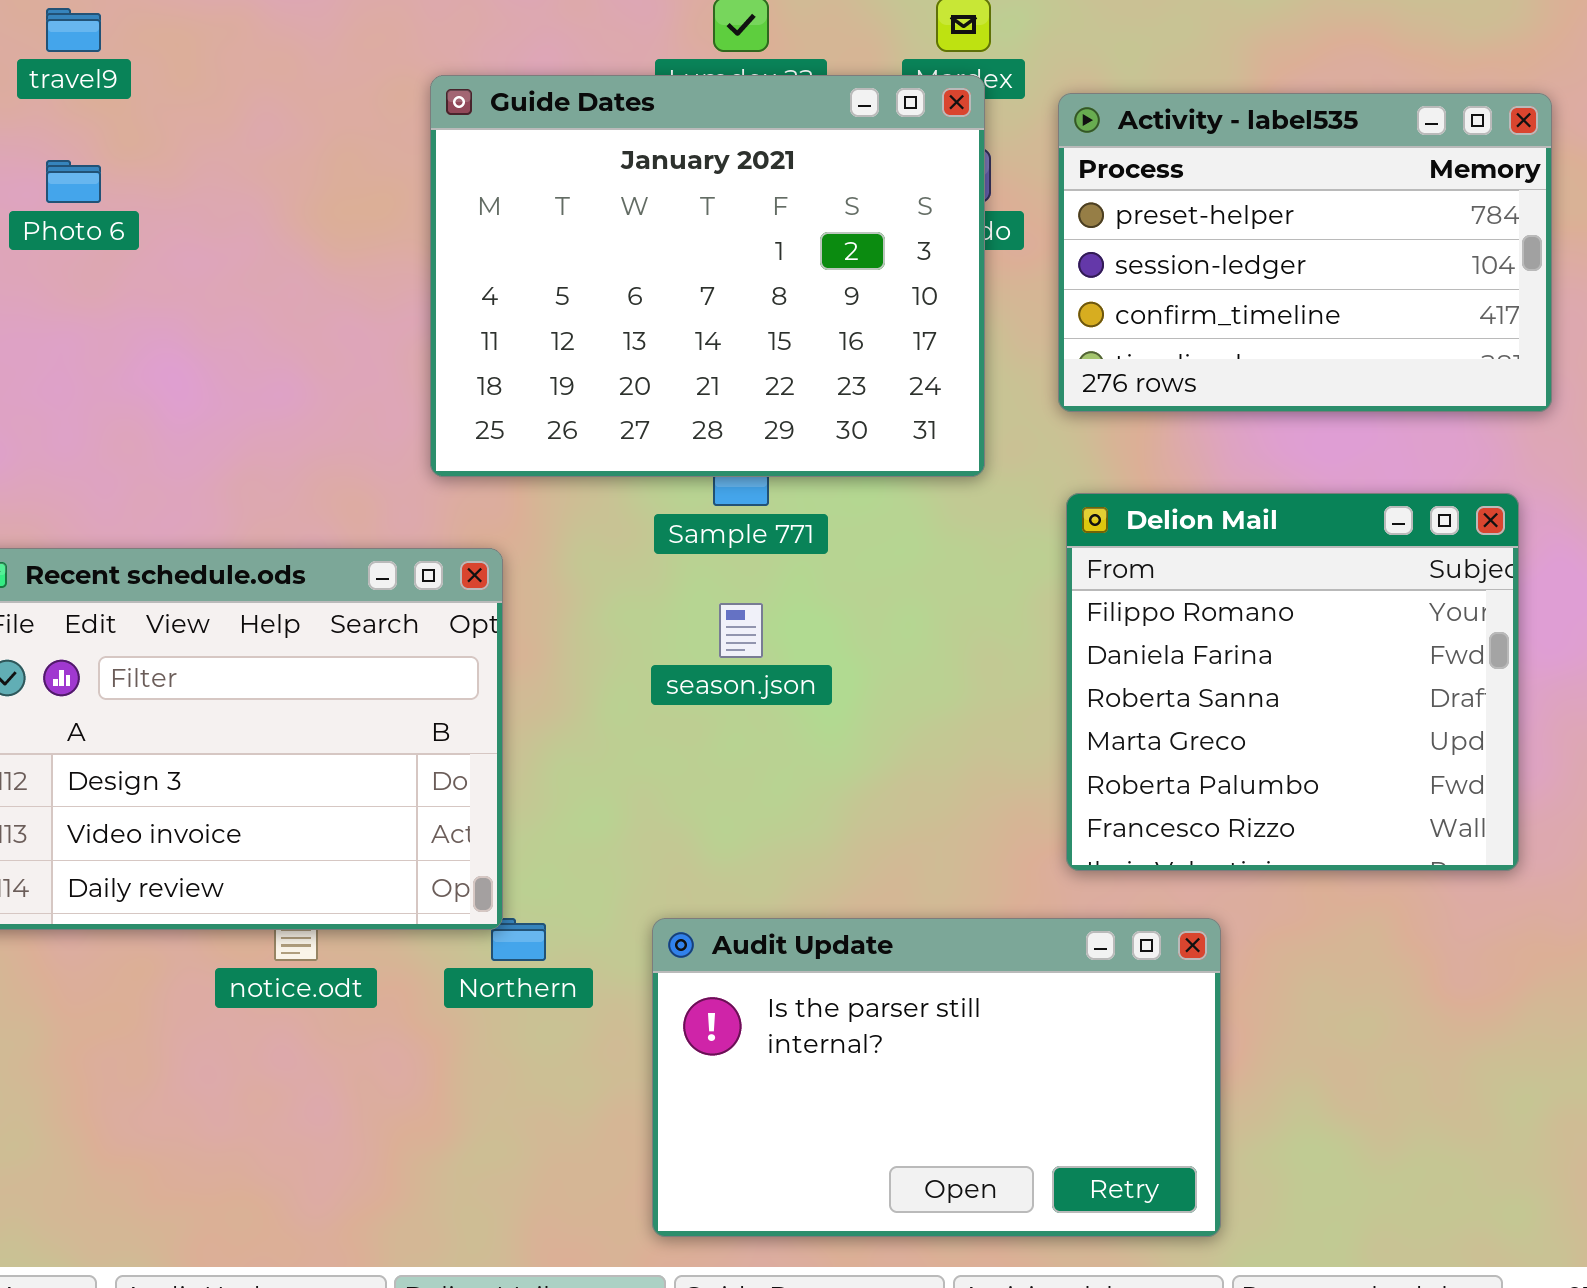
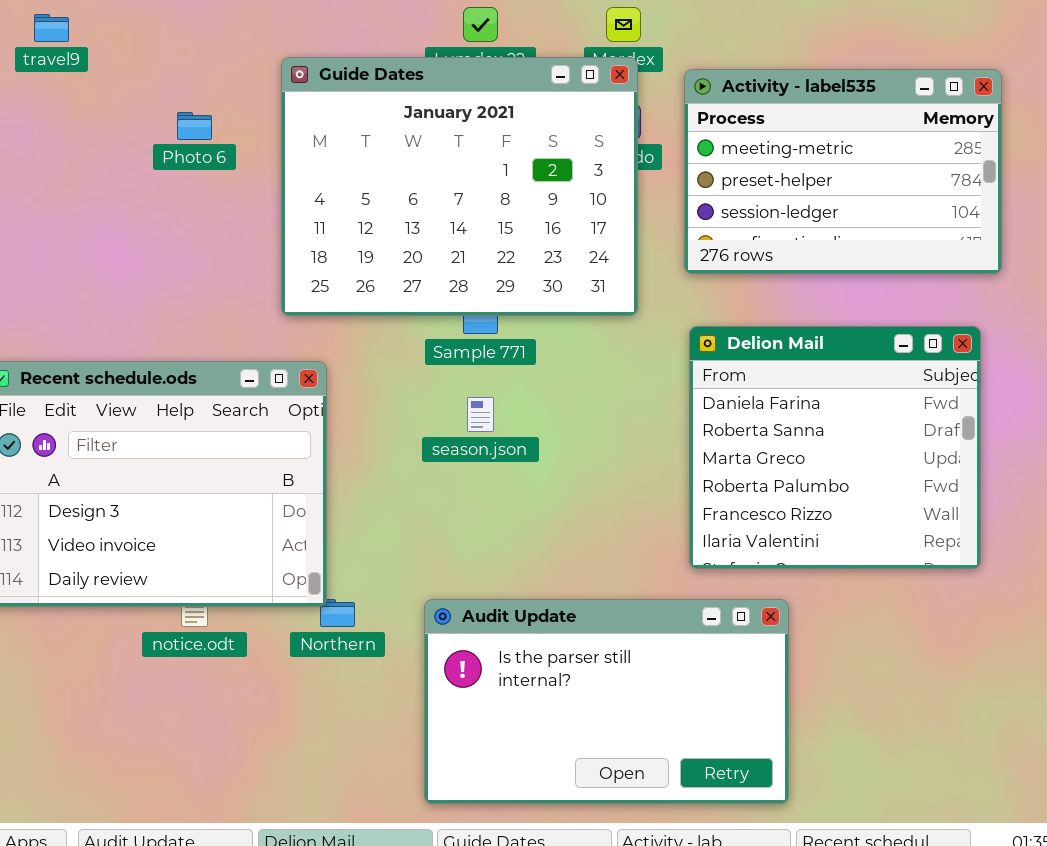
Activity - label535: [1058,93,1552,412] -> [684,69,1002,274], scrolled up 1 row
Photo 6: [46,160,101,203] -> [177,112,212,140], moved
Delion Mail: [1066,493,1519,871] -> [689,326,981,569], scrolled down 1 row

